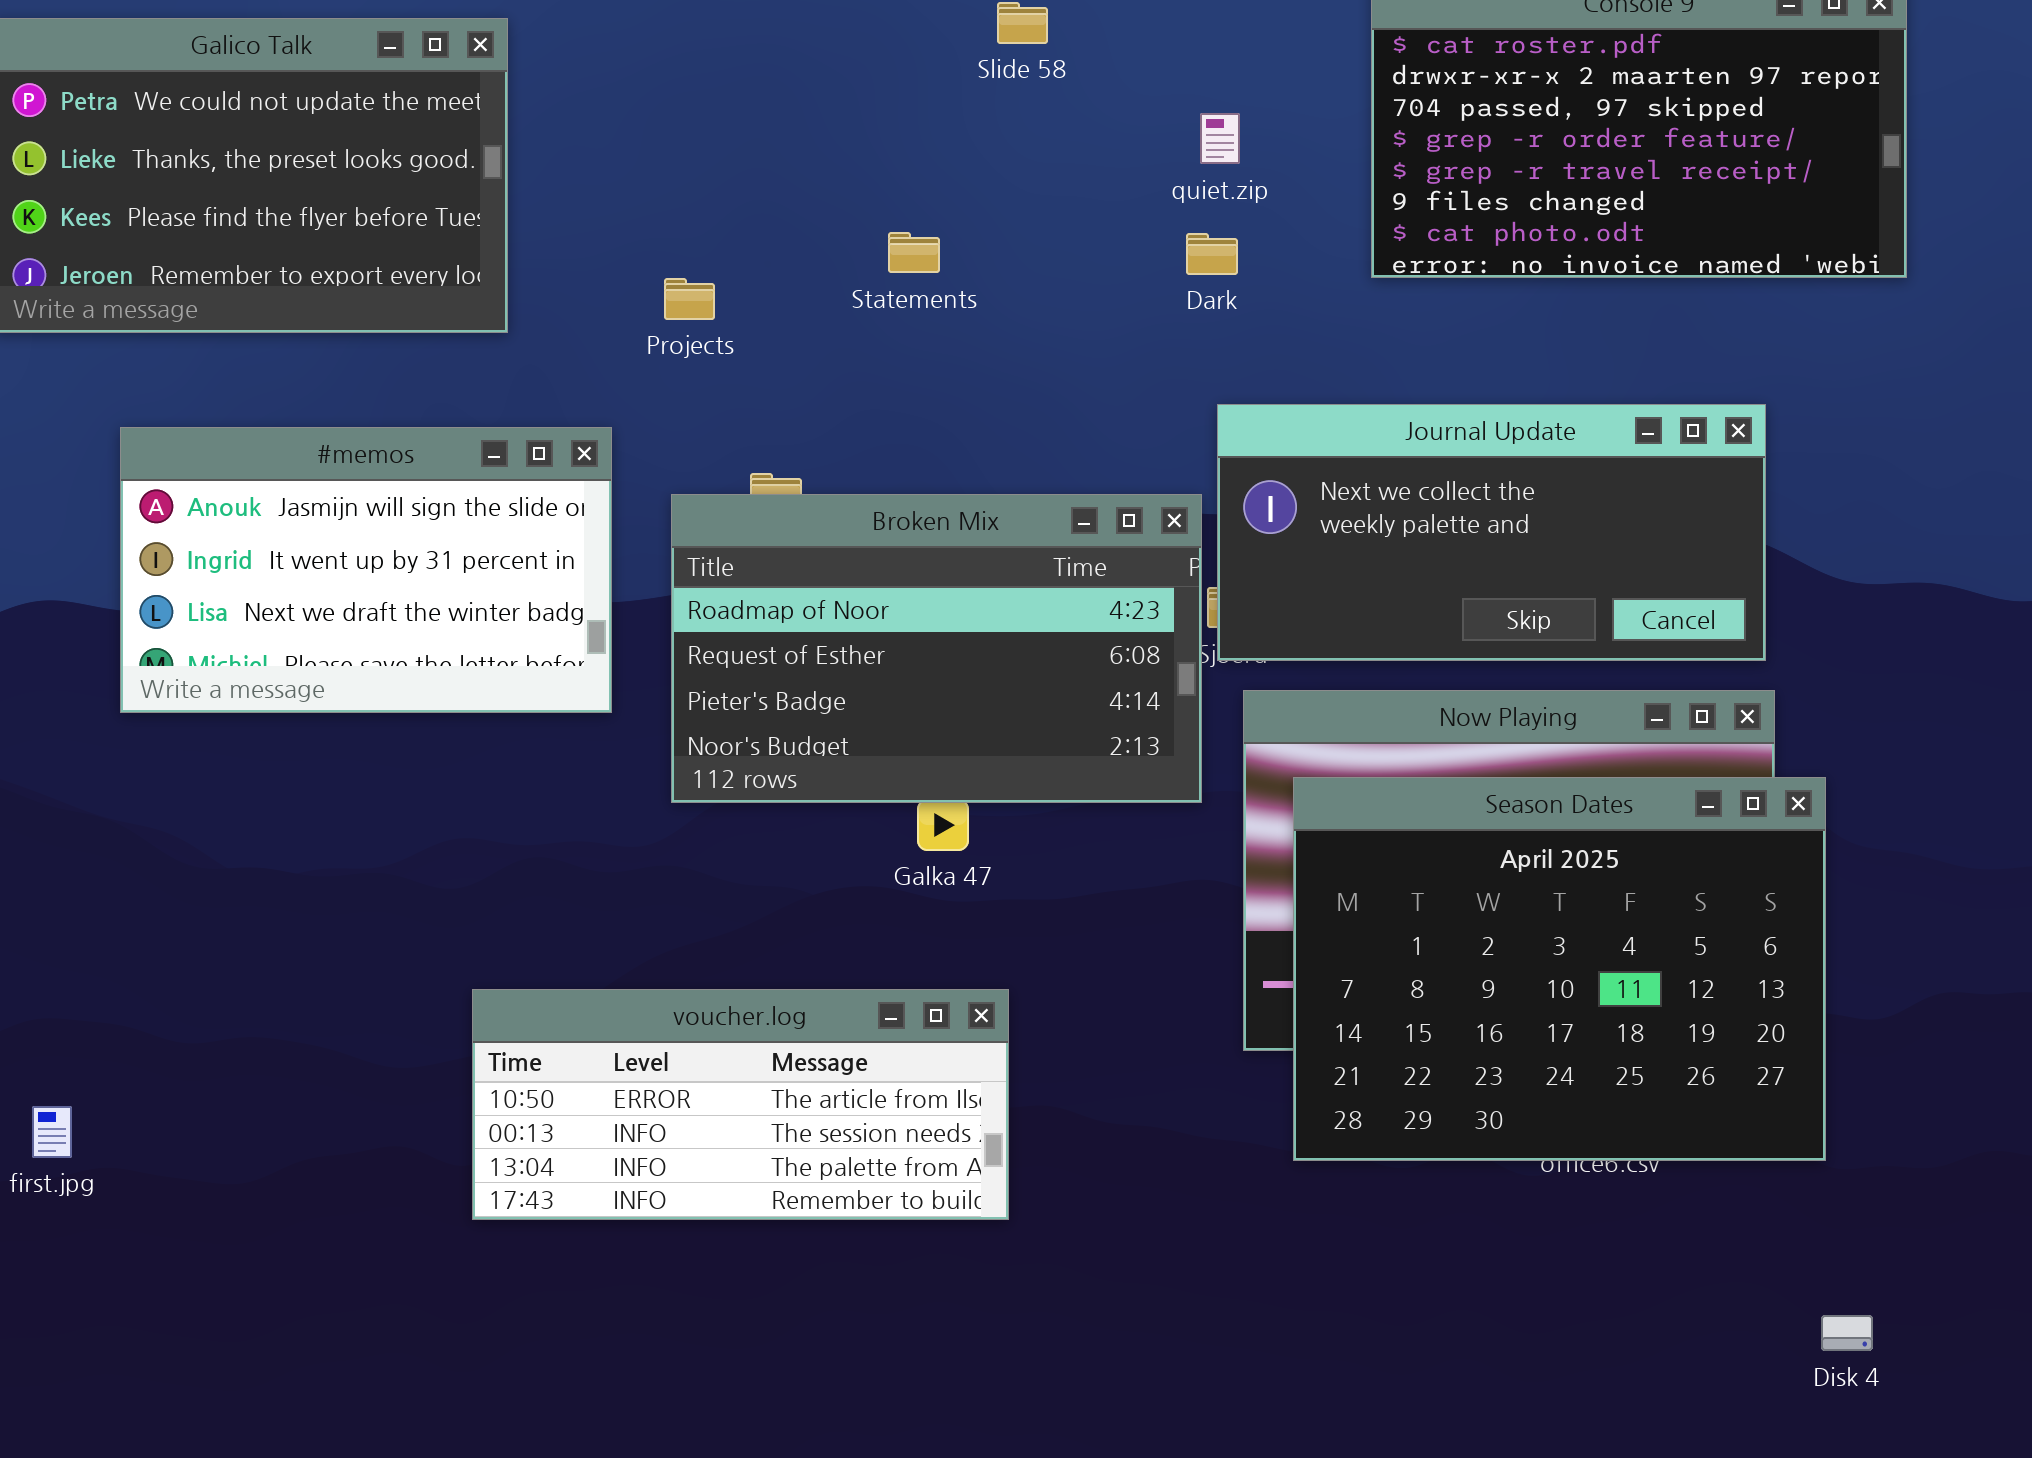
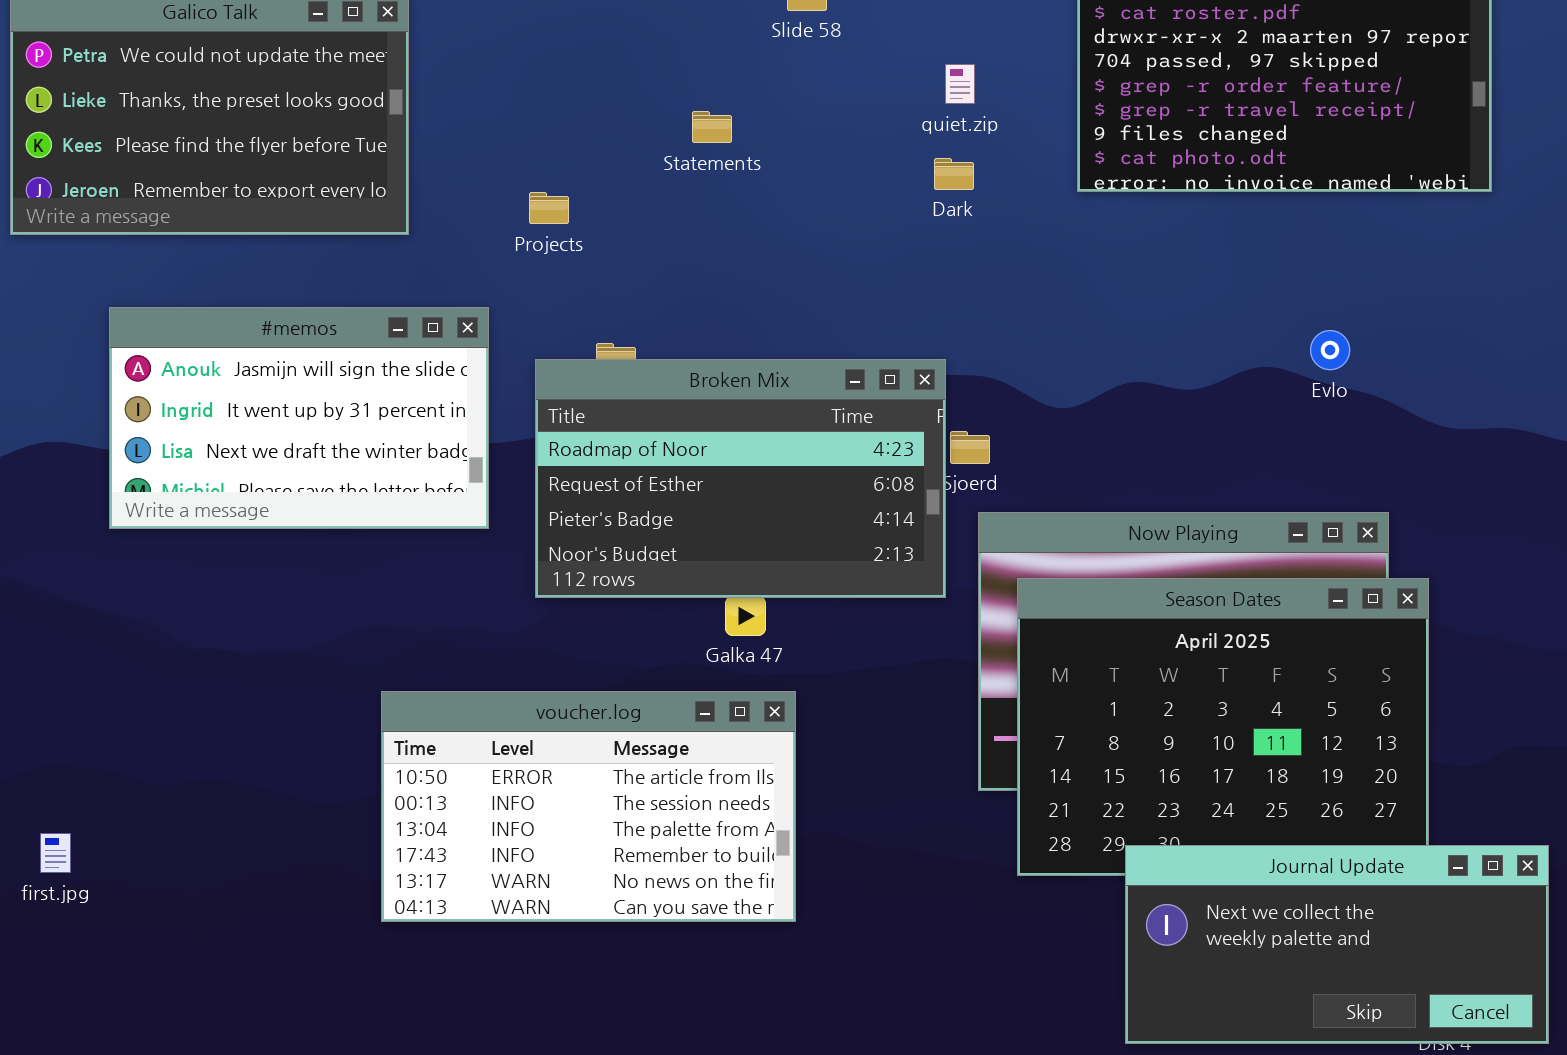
Statements: [888,232,940,273] -> [692,111,732,143], moved
Journal Update: [1217,404,1766,661] -> [1125,845,1549,1044], moved
voucher.log: [472,989,1009,1220] -> [381,691,796,922], resized

